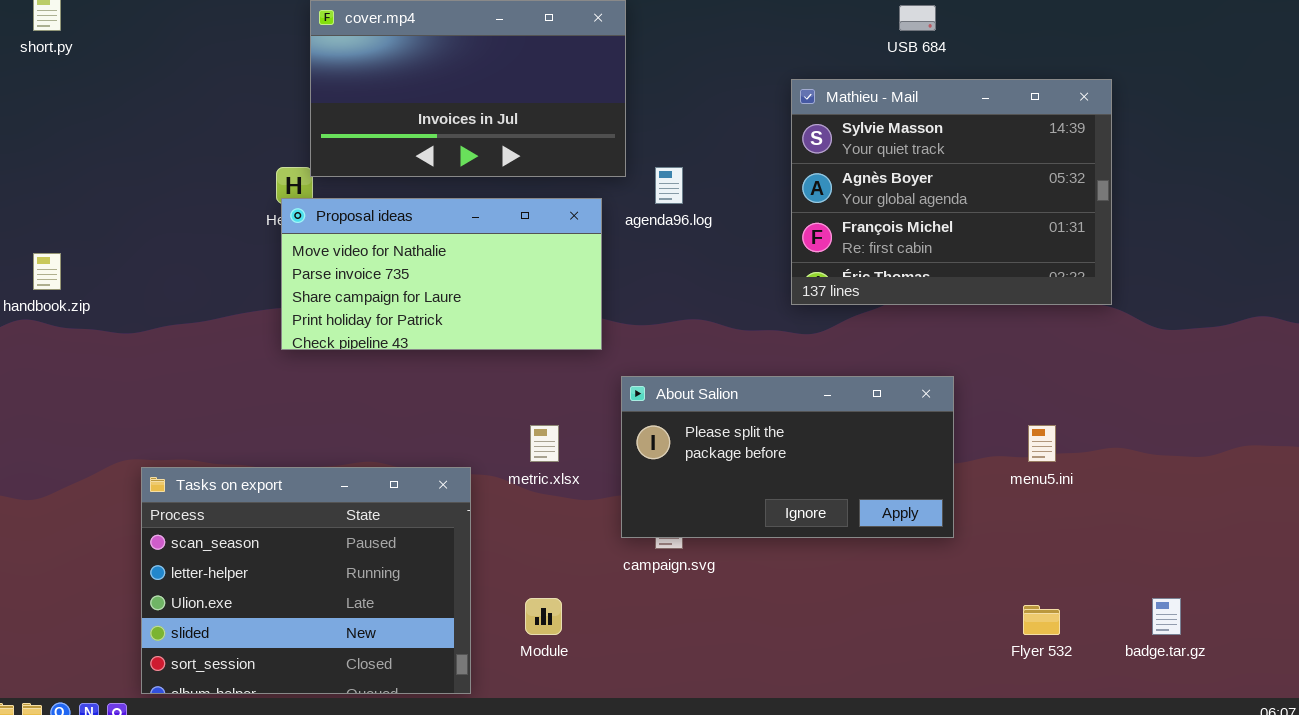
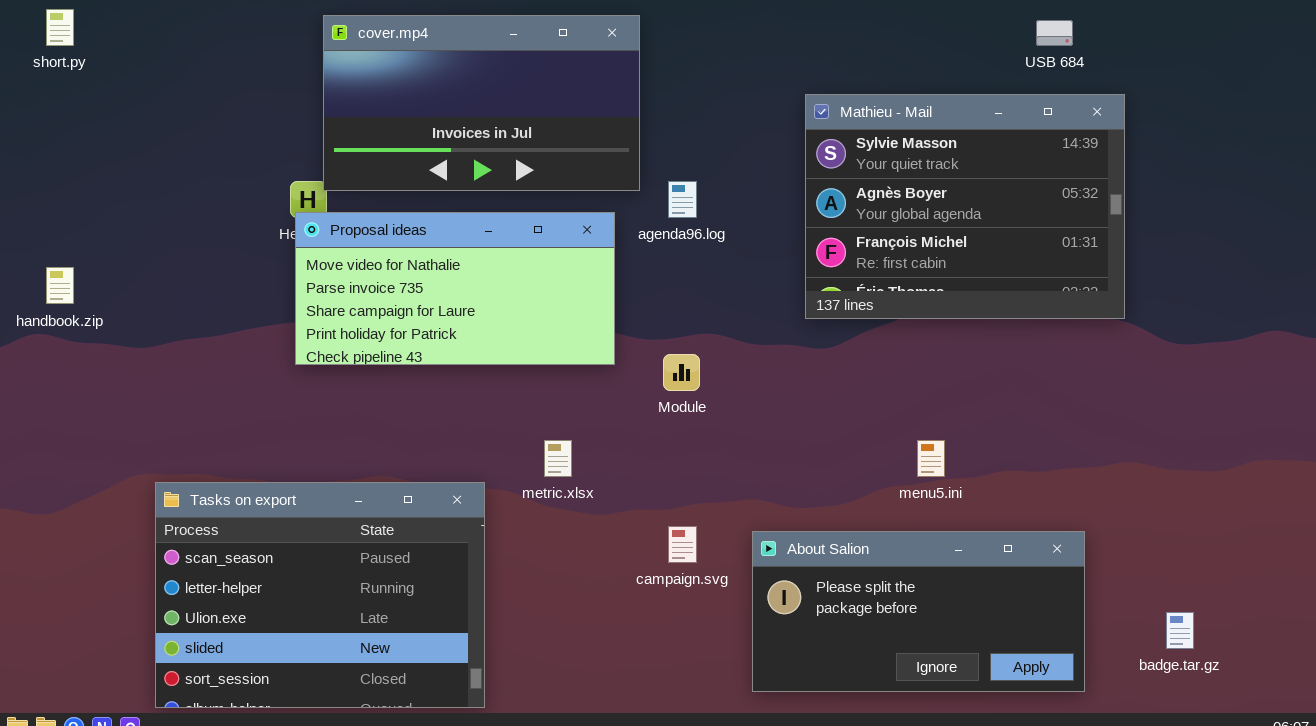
USB 684: [899,5,936,31] -> [1036,20,1073,46], moved
About Salion: [621,376,954,538] -> [752,531,1085,692], moved
menu5.ini: [1028,425,1056,462] -> [917,440,945,477], moved
Module: [525,598,562,635] -> [663,354,700,391], moved

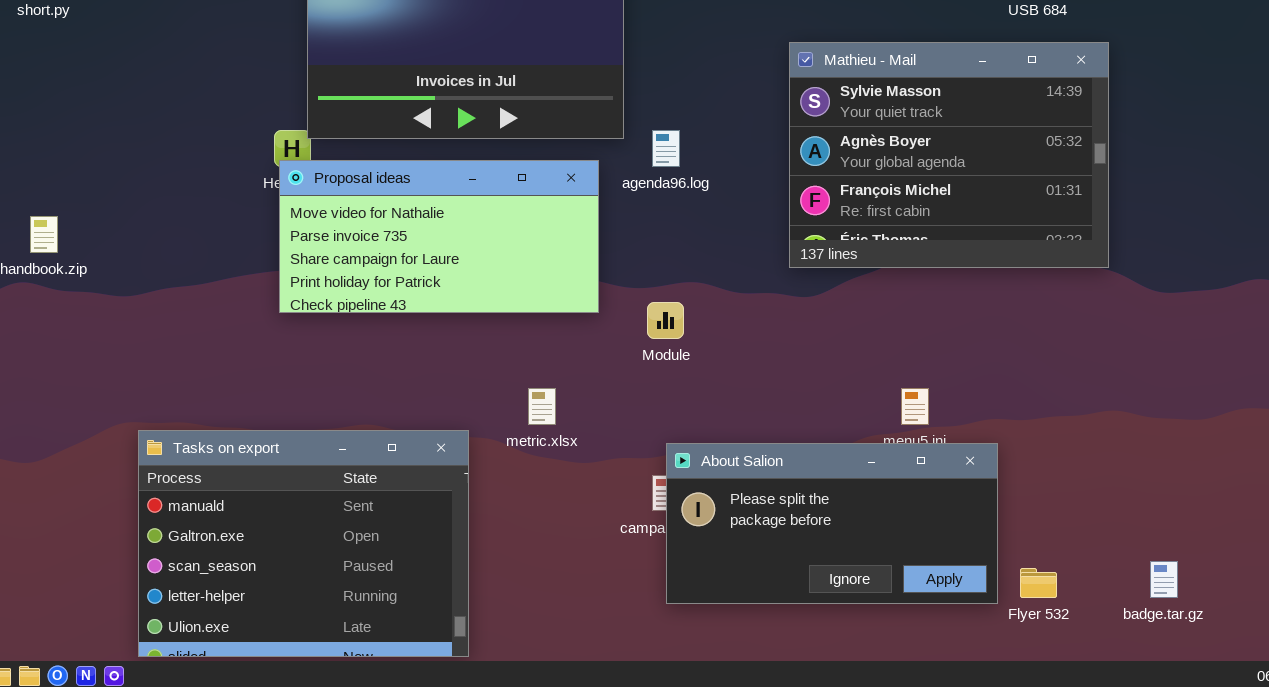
Tasks on export: [155,482,485,708] -> [138,430,469,657], scrolled up 2 rows
About Salion: [752,531,1085,692] -> [666,443,998,604], moved

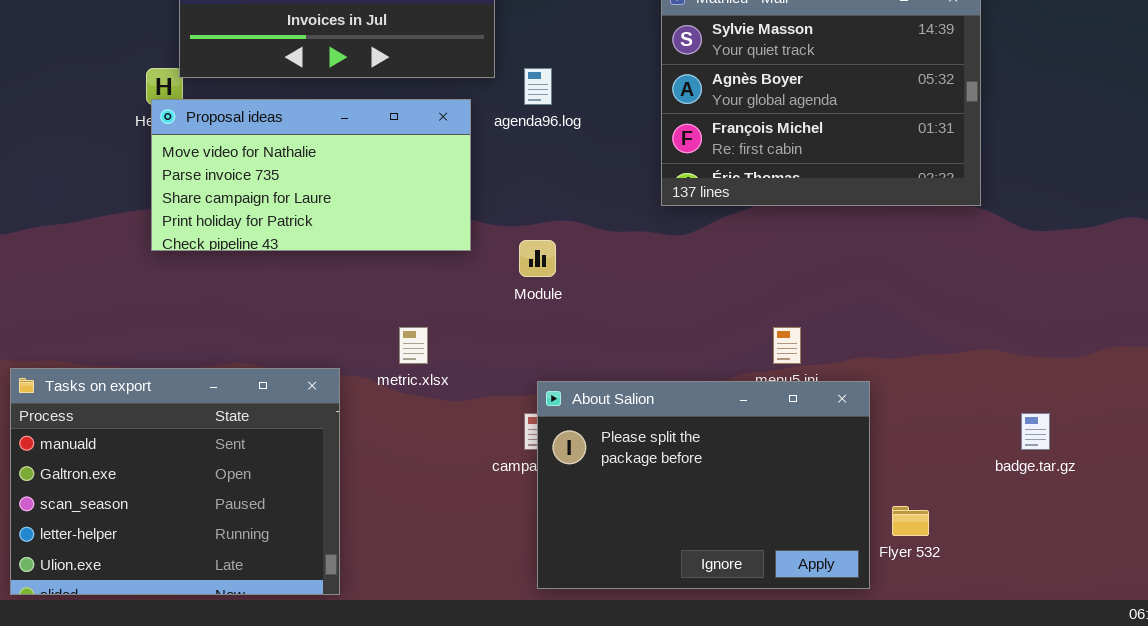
About Salion: [666,443,998,604] -> [537,381,870,589], resized
badge.tar.gz: [1150,561,1178,598] -> [1021,413,1050,450], moved

